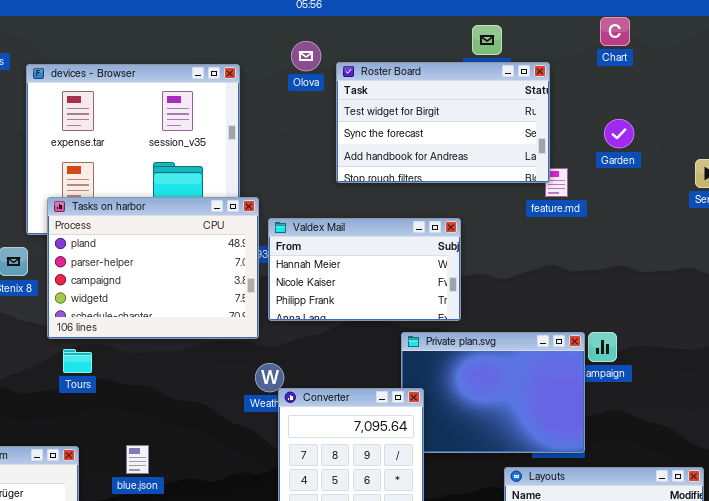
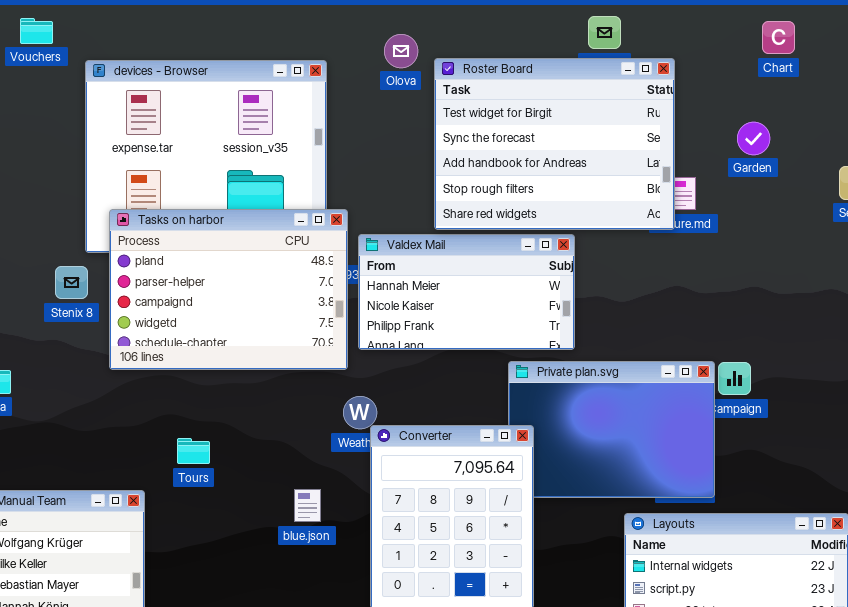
Chart: [600,17,630,46] -> [762,21,795,54], moved
Roster Board: [336,62,550,183] -> [434,58,675,230], resized
Tours: [63,349,92,373] -> [177,438,210,464], moved
blue.json: [126,445,149,474] -> [294,489,321,522], moved

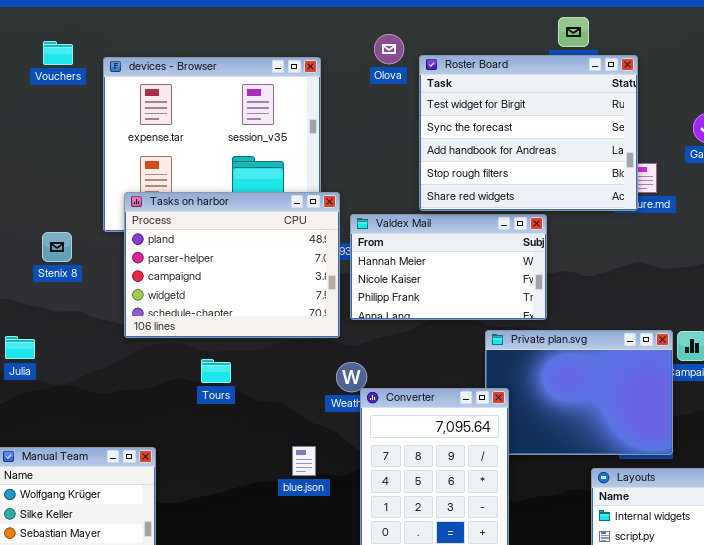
Vouchers: [20,18,53,44] -> [43,41,73,65], moved
Stenix 8: [55,266,88,299] -> [42,232,72,262], moved
Tours: [177,438,210,464] -> [201,359,231,383], moved

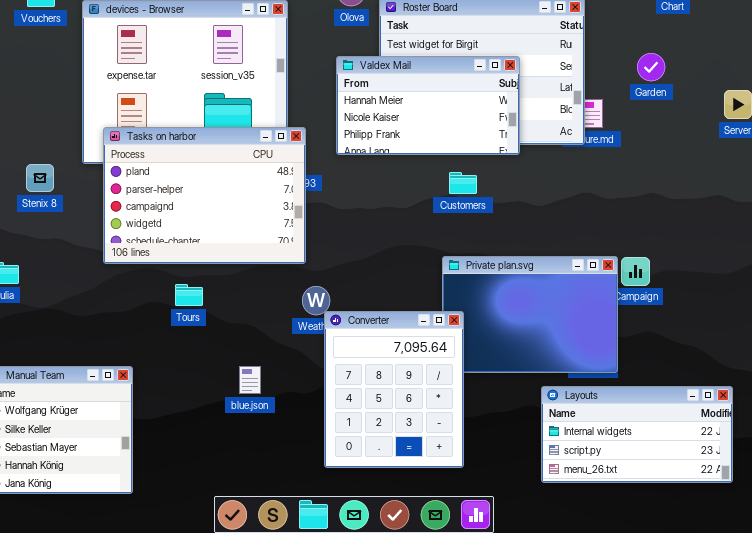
Valdex Mail: [350,214,547,320] -> [336,56,520,155], moved
blue.json: [292,446,316,476] -> [239,366,261,394], moved

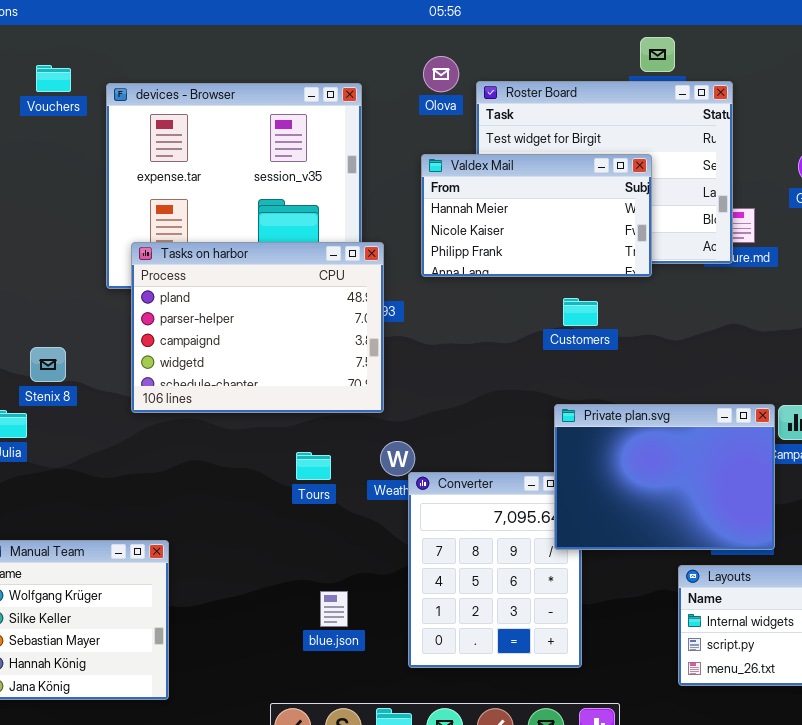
Stenix 8: [26,164,54,192] -> [30,347,66,382], moved
Private plan.svg: [442,256,618,373] -> [554,404,775,550], raised
Tours: [175,284,203,306] -> [296,452,331,480], moved
blue.json: [239,366,261,394] -> [320,591,348,627], moved

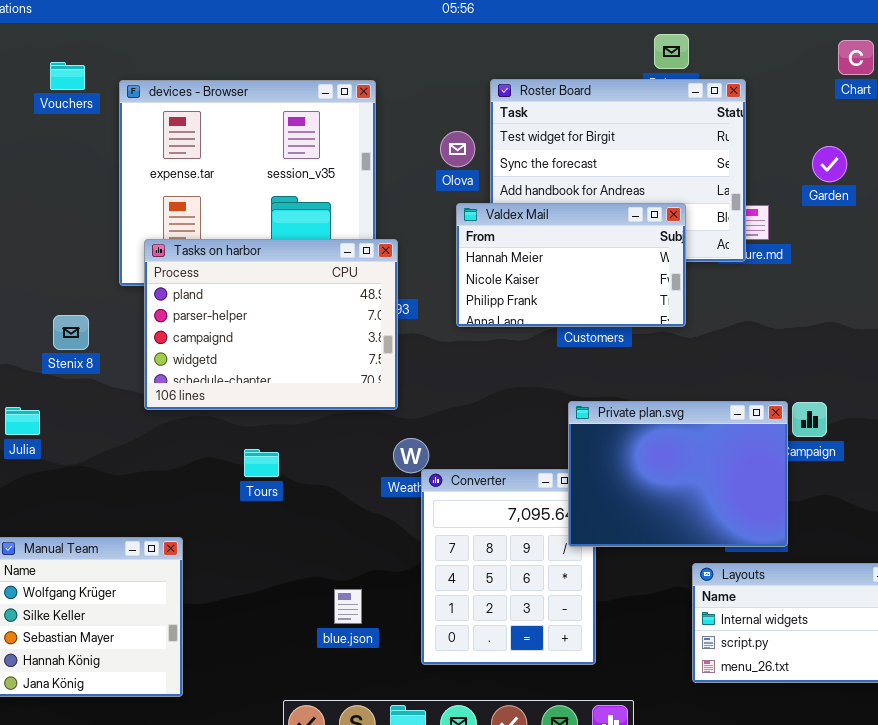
Olova: [423,56,459,92] -> [440,131,475,167], moved
Valdex Mail: [421,154,652,277] -> [456,203,686,327], moved
Stenix 8: [30,347,66,382] -> [53,315,89,350], moved
Tours: [296,452,331,480] -> [244,449,279,477], moved

